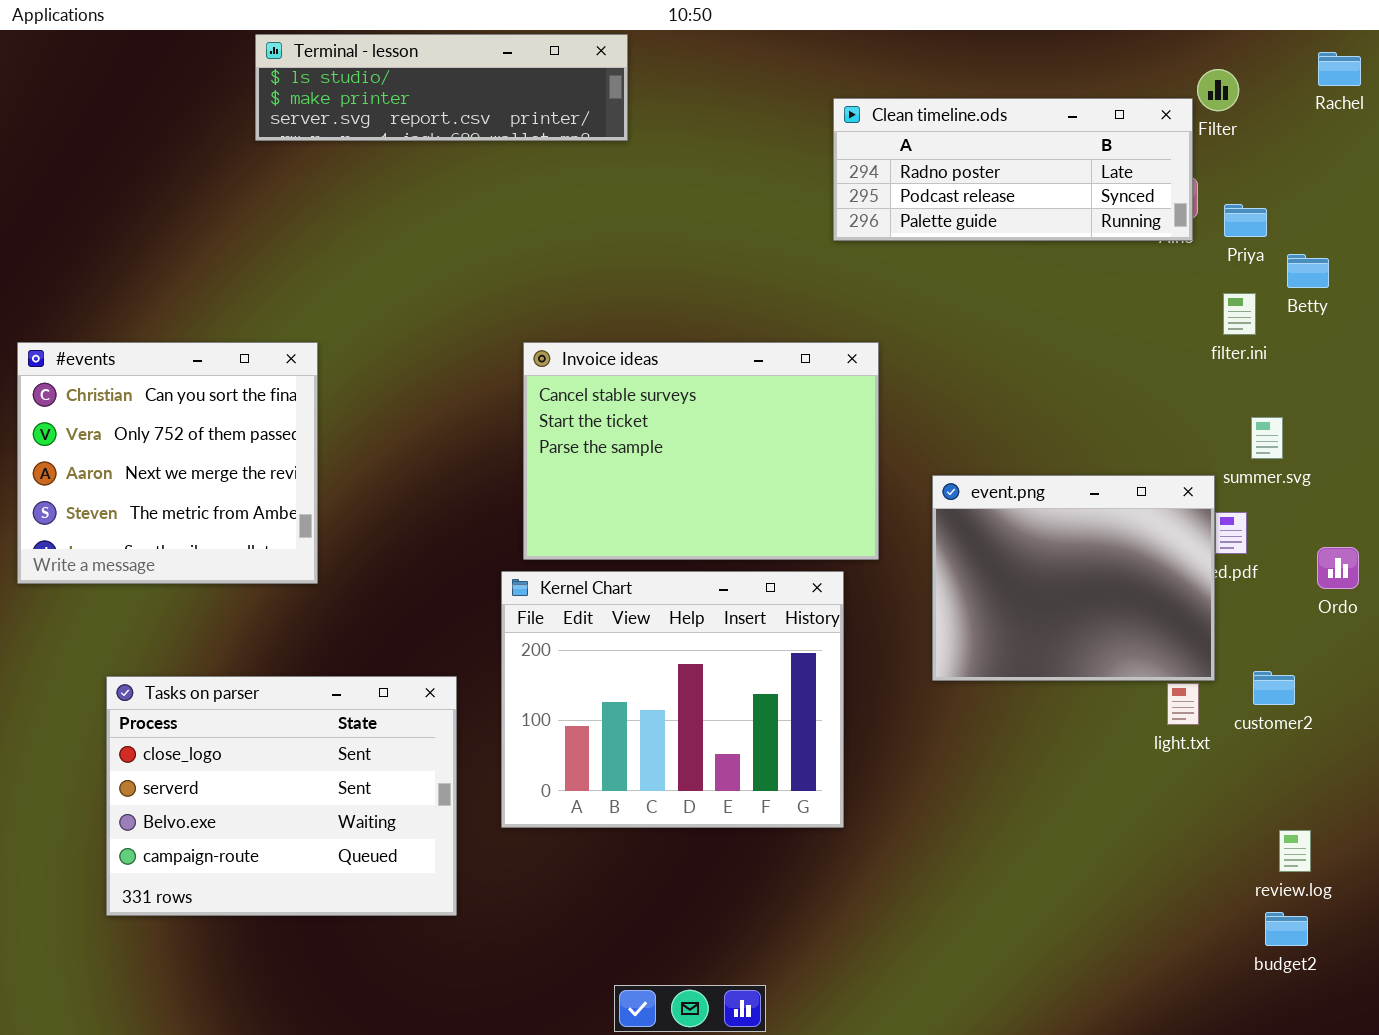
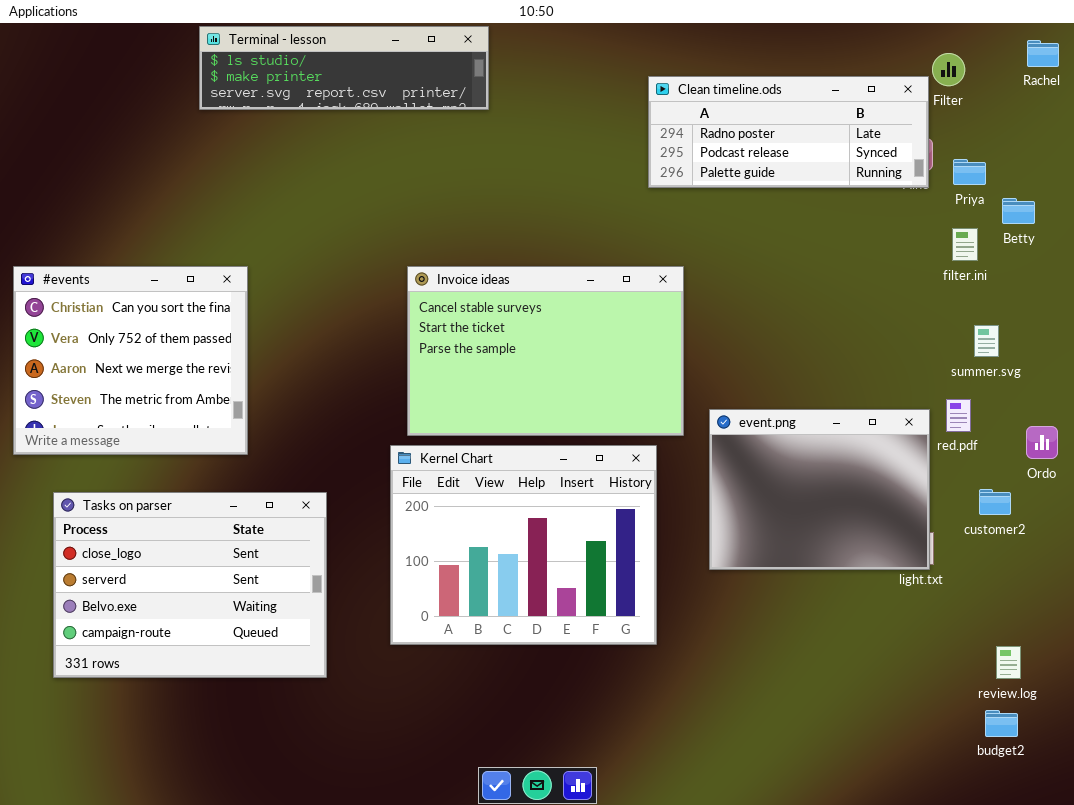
event.png: [932,475,1215,681] -> [709,409,930,570], moved
customer2: [1253,671,1295,705] -> [979,489,1011,515], moved
Tasks on parser: [106,676,457,916] -> [53,492,327,678], moved

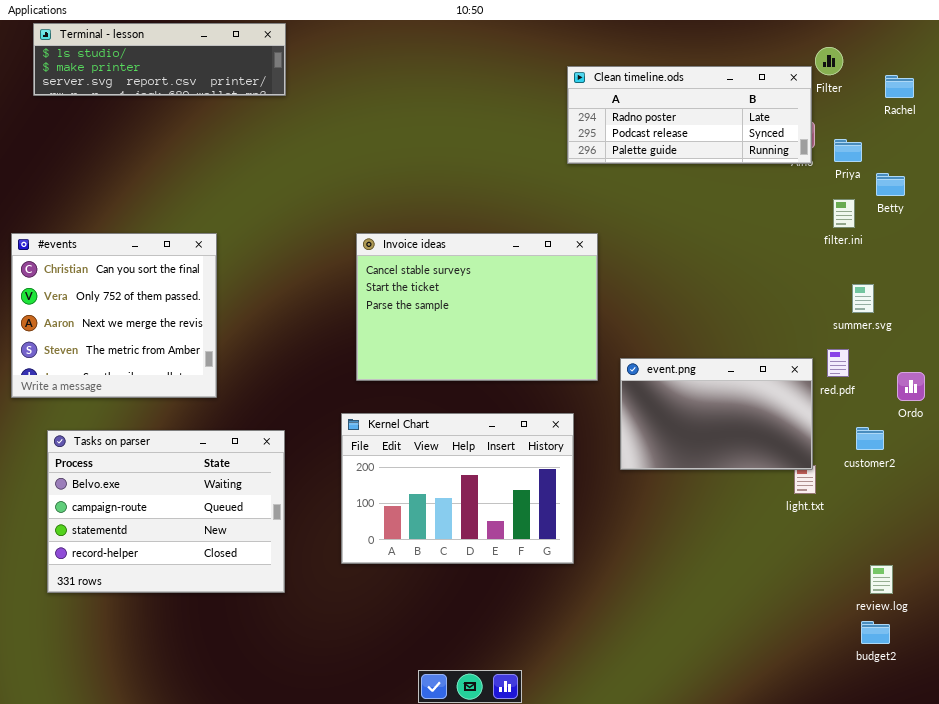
Terminal - lesson: [199,26,489,110] -> [33,23,286,96], moved
Rachel: [1027,40,1059,67] -> [885,75,914,98], moved
event.png: [709,409,930,570] -> [620,358,813,470], resized
Kernel Chart: [390,445,657,645] -> [341,413,574,564], resized
Tasks on parser: [53,492,327,678] -> [47,430,285,593], scrolled down 2 rows

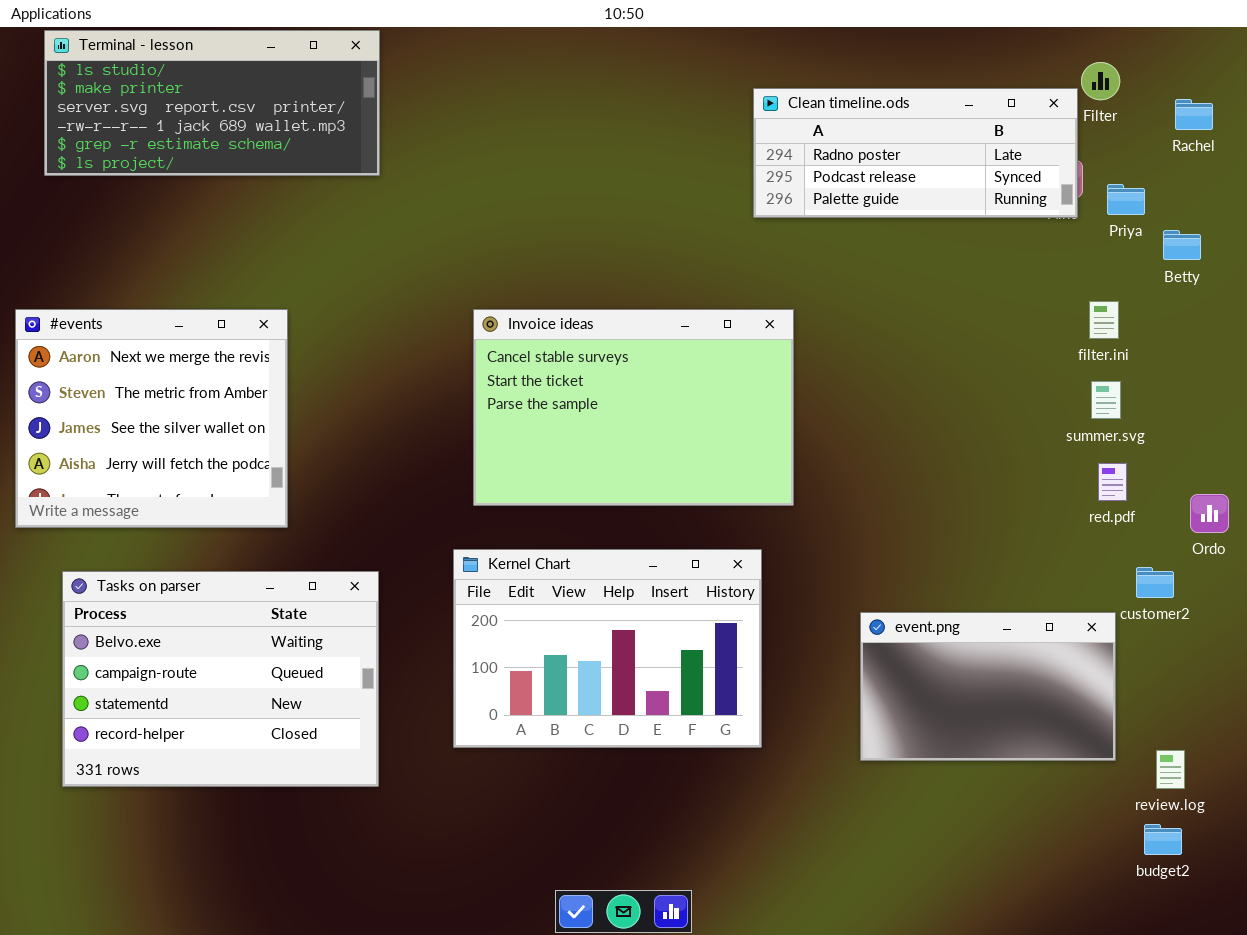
Terminal - lesson: [33,23,286,96] -> [44,30,380,176], resized
filter.ini: [833,199,855,228] -> [1089,301,1119,339], moved
#events: [11,233,217,398] -> [15,309,288,528], scrolled down 2 rows
summer.svg: [852,284,874,313] -> [1091,381,1121,419], moved
event.png: [620,358,813,470] -> [860,612,1116,761], moved

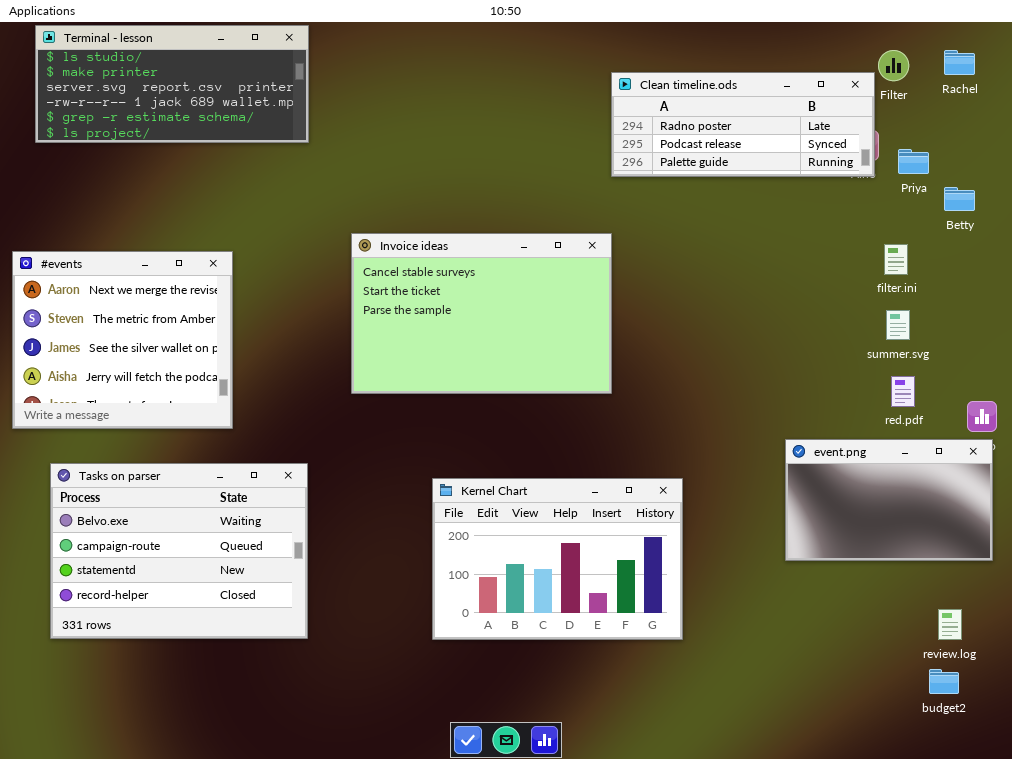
Rachel: [1175,99,1213,130] -> [944,50,975,75], moved
Invoice ideas: [473,309,794,506] -> [351,233,612,394], moved
Kernel Chart: [453,549,762,748] -> [432,478,683,640], moved
event.png: [860,612,1116,761] -> [785,439,993,561], moved

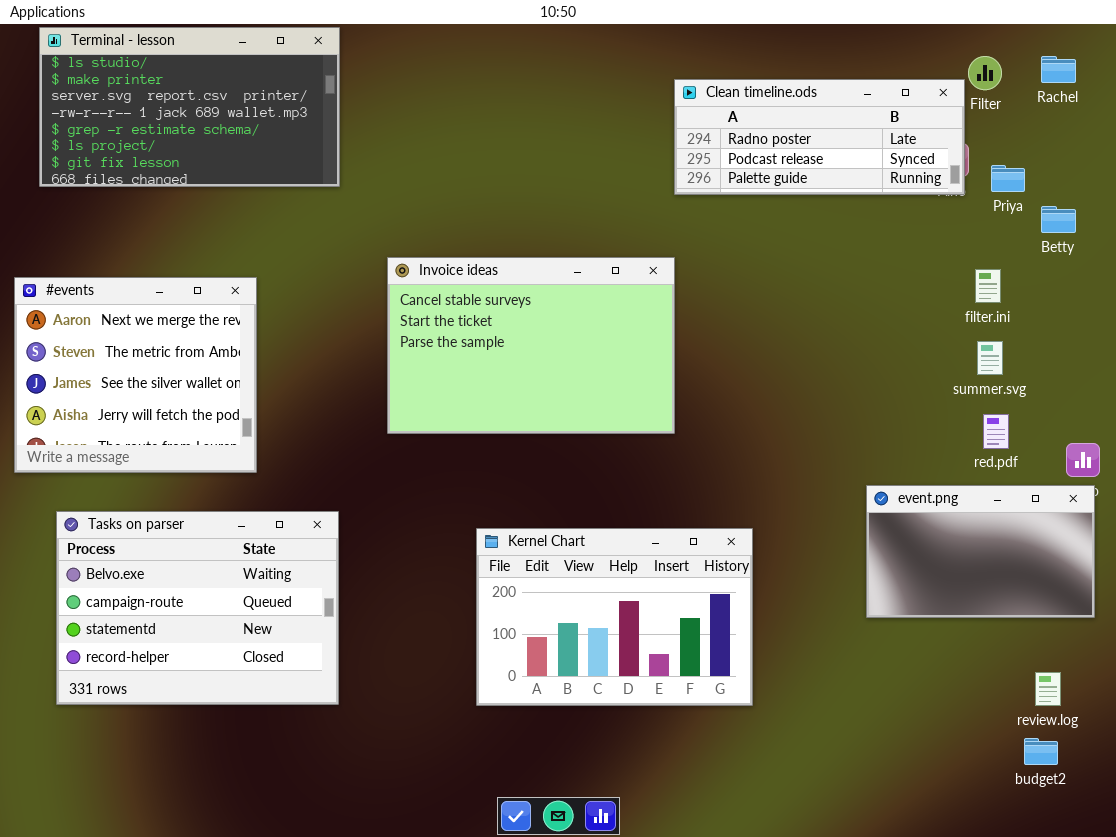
Terminal - lesson: [35,25,309,143] -> [39,27,340,187], resized

